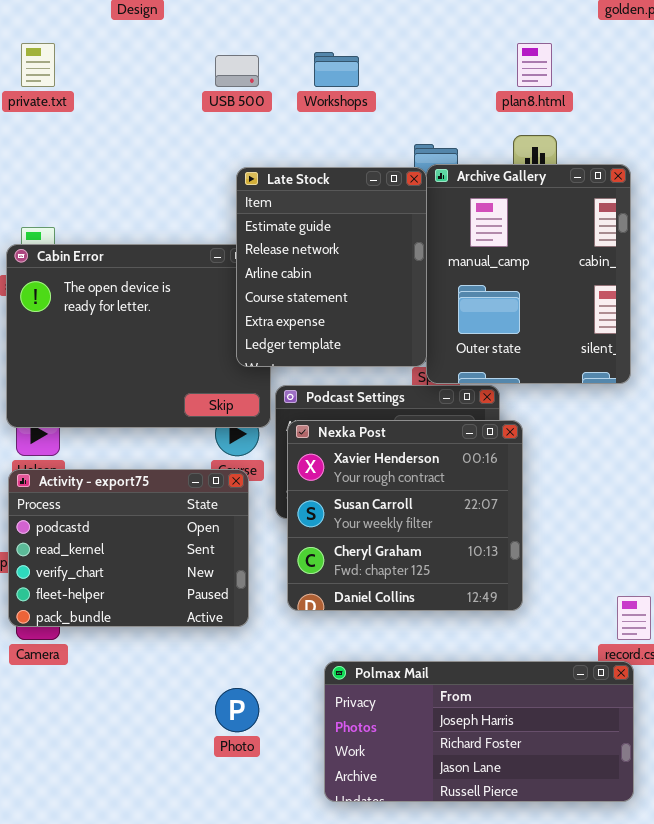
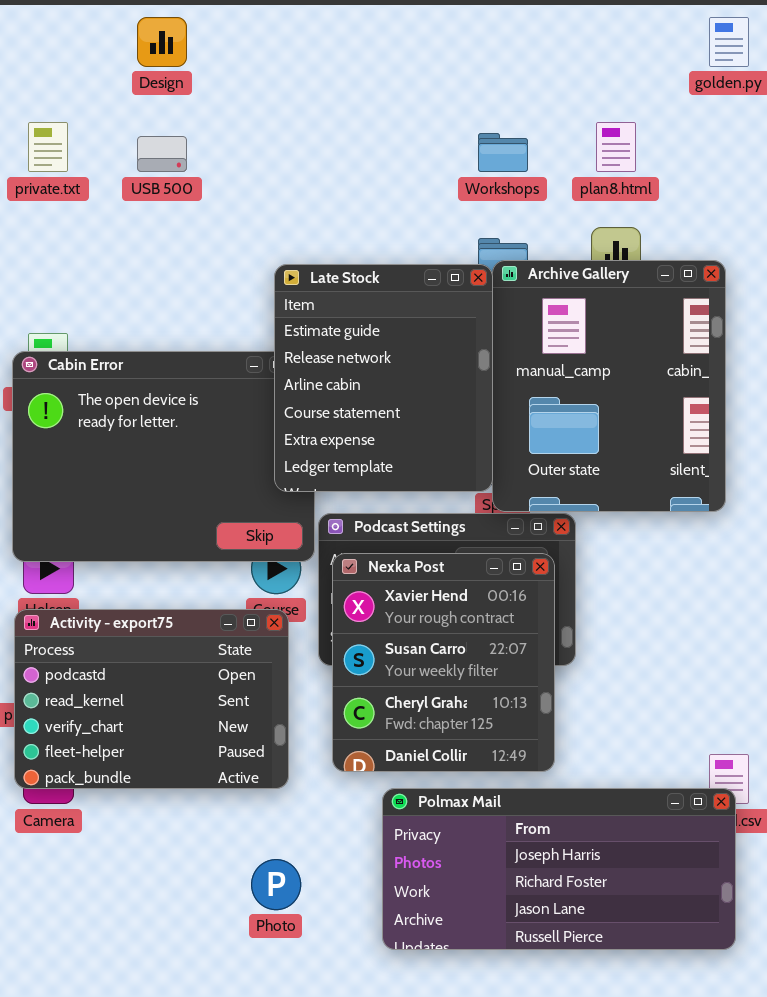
Workshops: [314,52,359,87] -> [478,133,528,172], moved
USB 500: [215,55,259,87] -> [137,136,187,172], moved
Nexka Post: [287,420,523,611] -> [332,553,555,772], resized
Polmax Mail: [324,661,634,802] -> [382,788,736,950], moved

